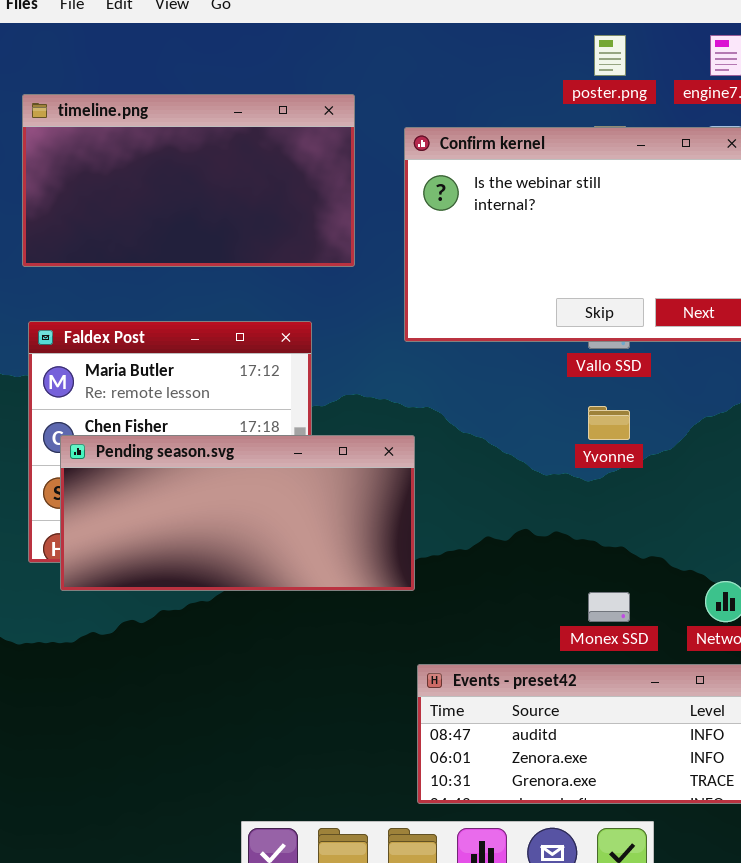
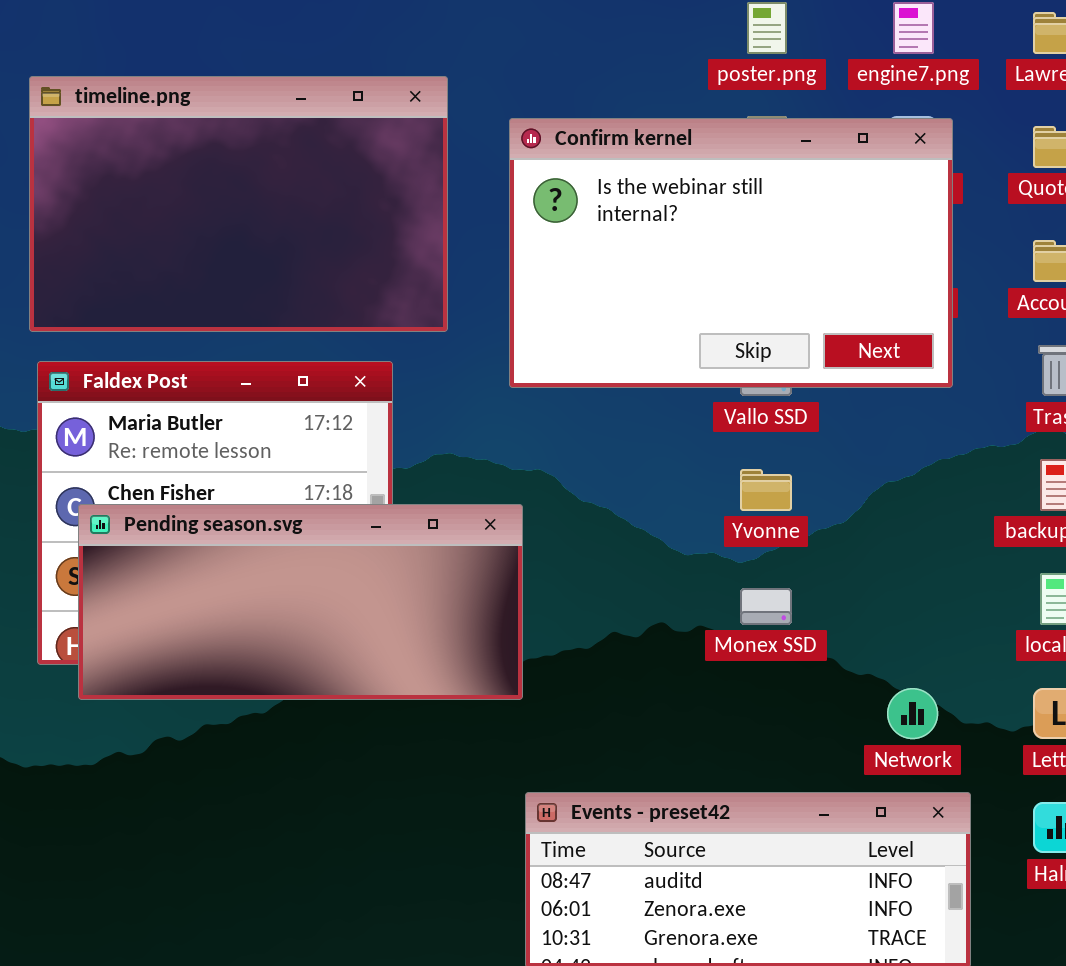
timeline.png: [22,94,355,267] -> [29,76,448,332], resized
Monex SSD: [588,592,630,622] -> [740,588,792,625], moved

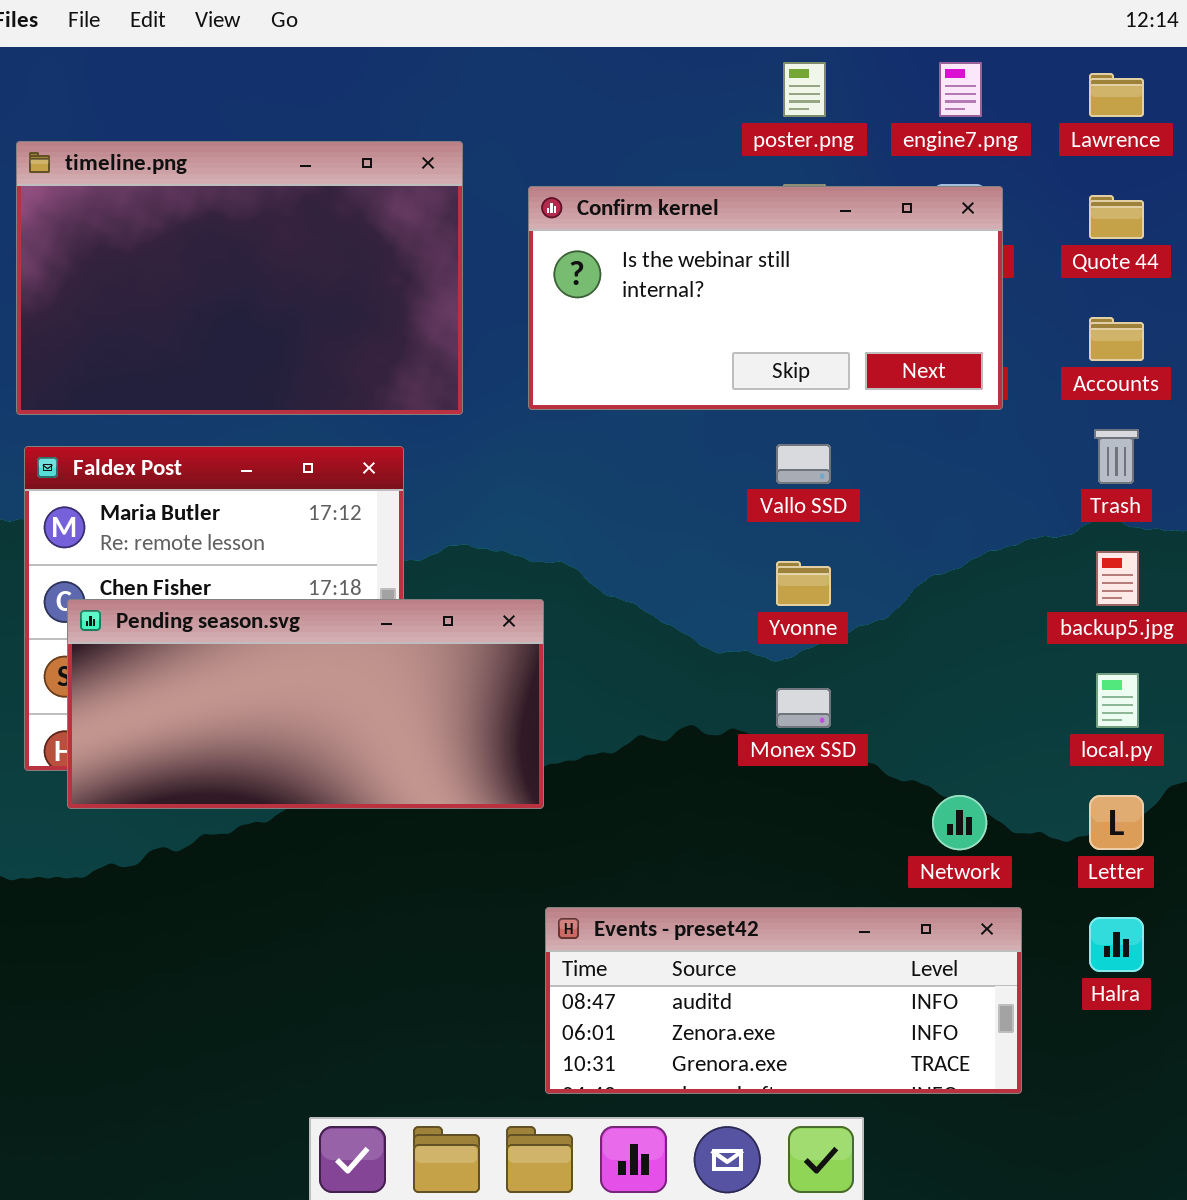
Confirm kernel: [509,118,953,388] -> [528,186,1003,410], resized

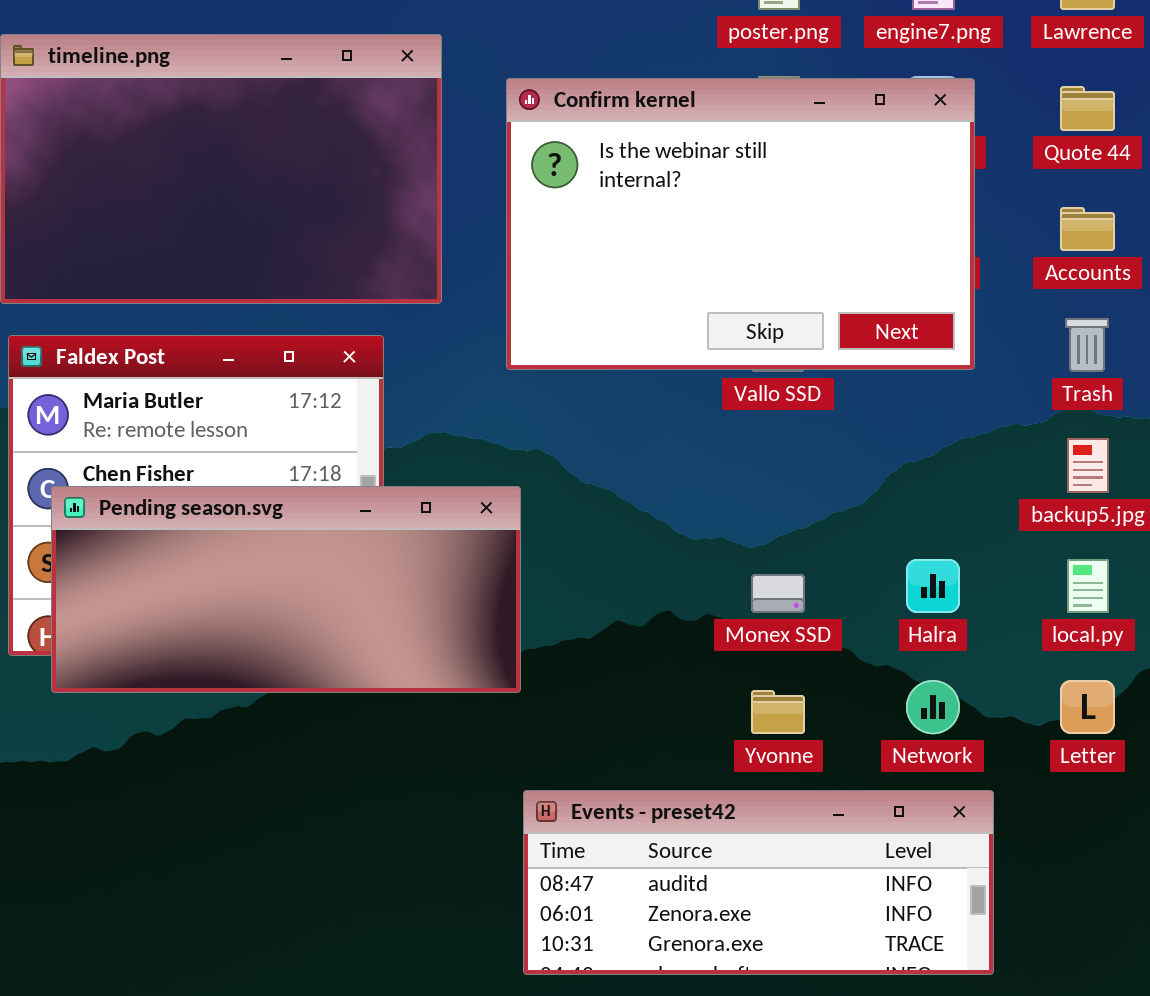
Confirm kernel: [528,186,1003,410] -> [506,78,975,370], resized
Yvonne: [776,561,831,606] -> [751,690,805,734], moved
Halra: [1089,917,1144,972] -> [906,559,960,613], moved

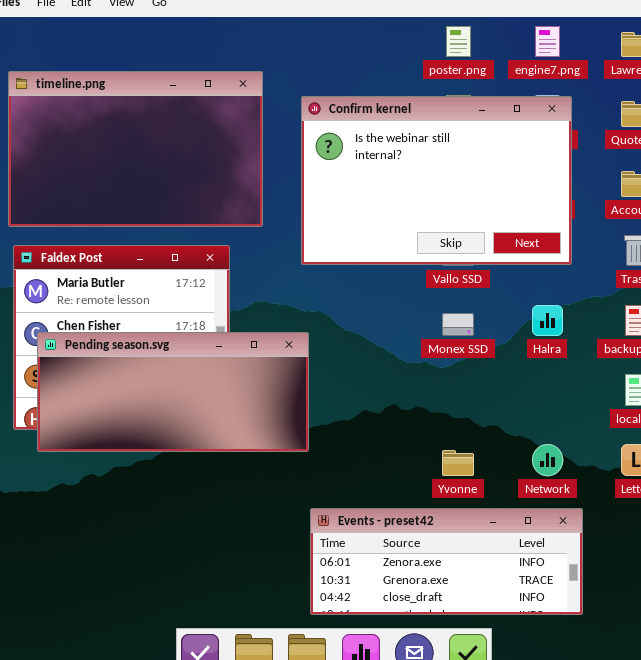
Halra: [906,559,960,613] -> [532,305,563,336], moved
Monex SSD: [751,574,805,613] -> [442,313,474,336], moved
Events - preset42: [523,790,994,975] -> [310,508,583,615], scrolled down 1 row

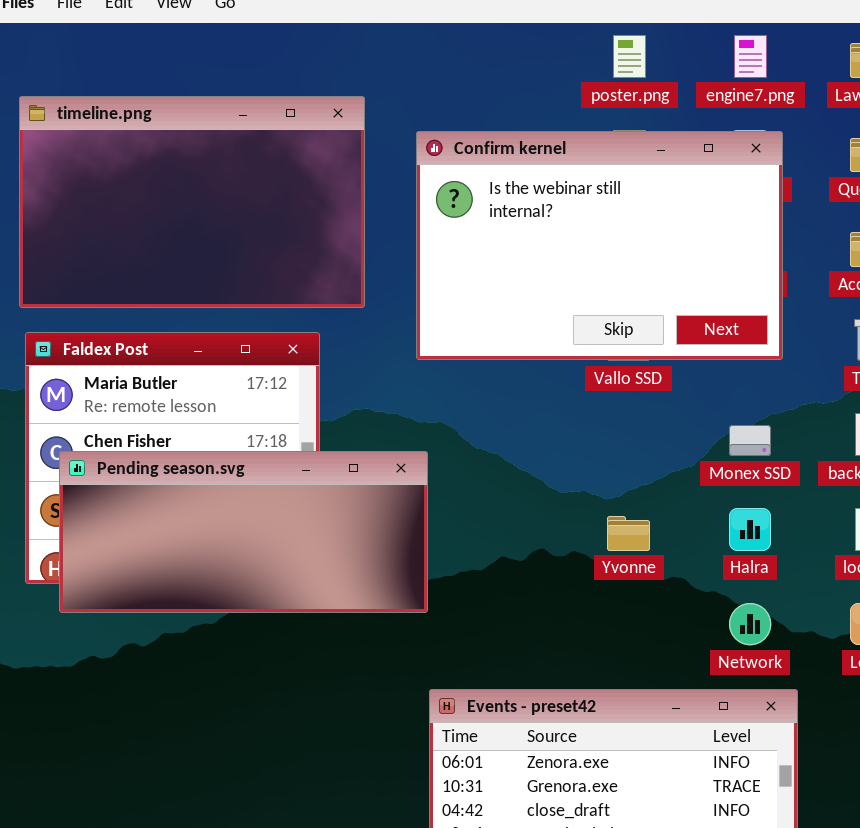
Halra: [532,305,563,336] -> [729,508,771,551], moved
Monex SSD: [442,313,474,336] -> [729,425,771,456], moved
Yvonne: [442,450,474,476] -> [607,516,650,551], moved

